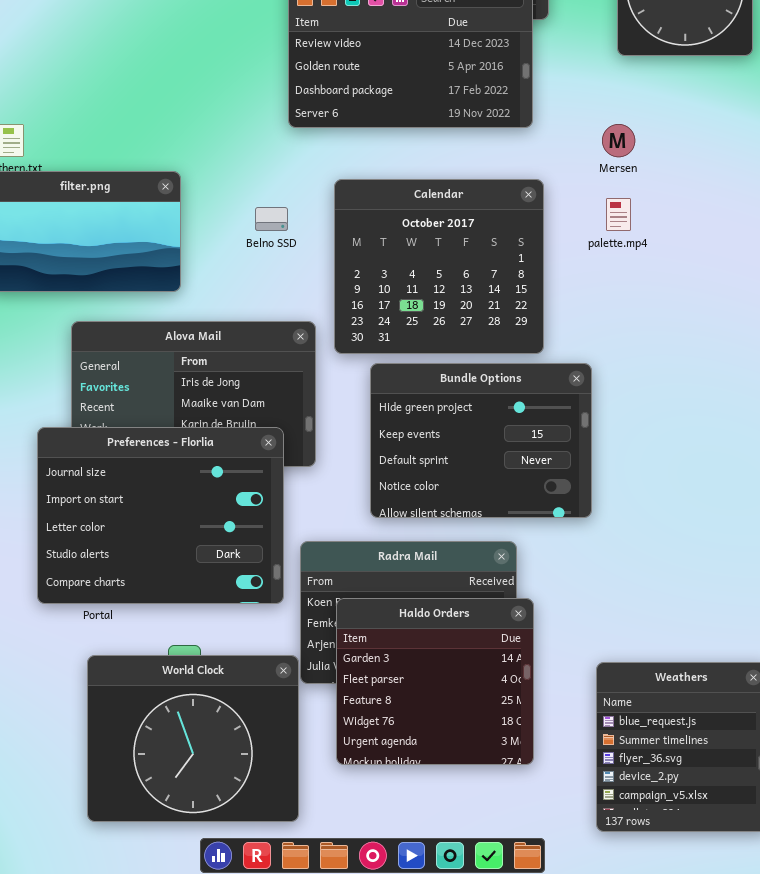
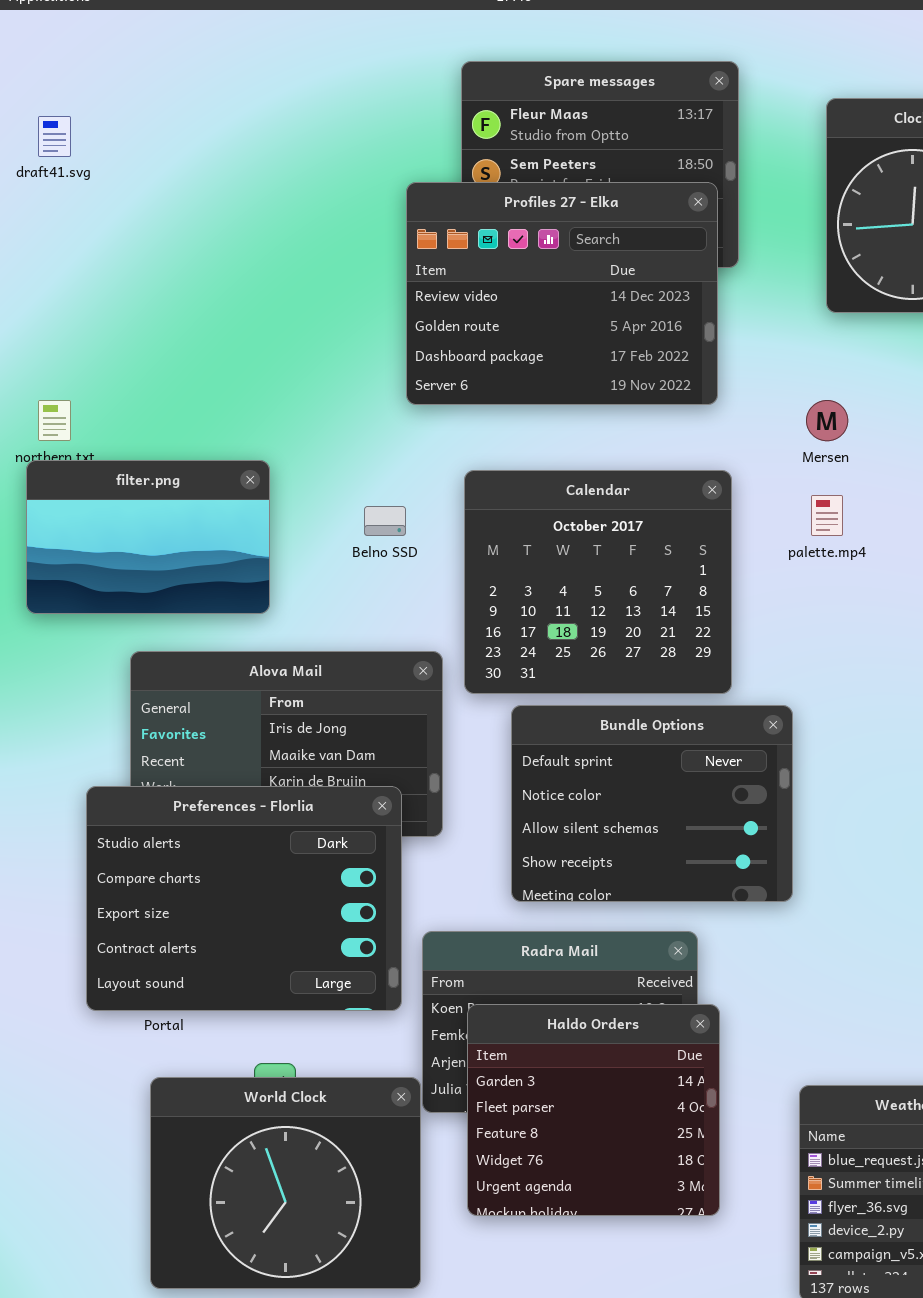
Bundle Options: [370,363,592,518] -> [511,705,793,902], scrolled down 2 rows
Preferences - Florlia: [37,427,284,604] -> [86,786,402,1011], scrolled down 3 rows

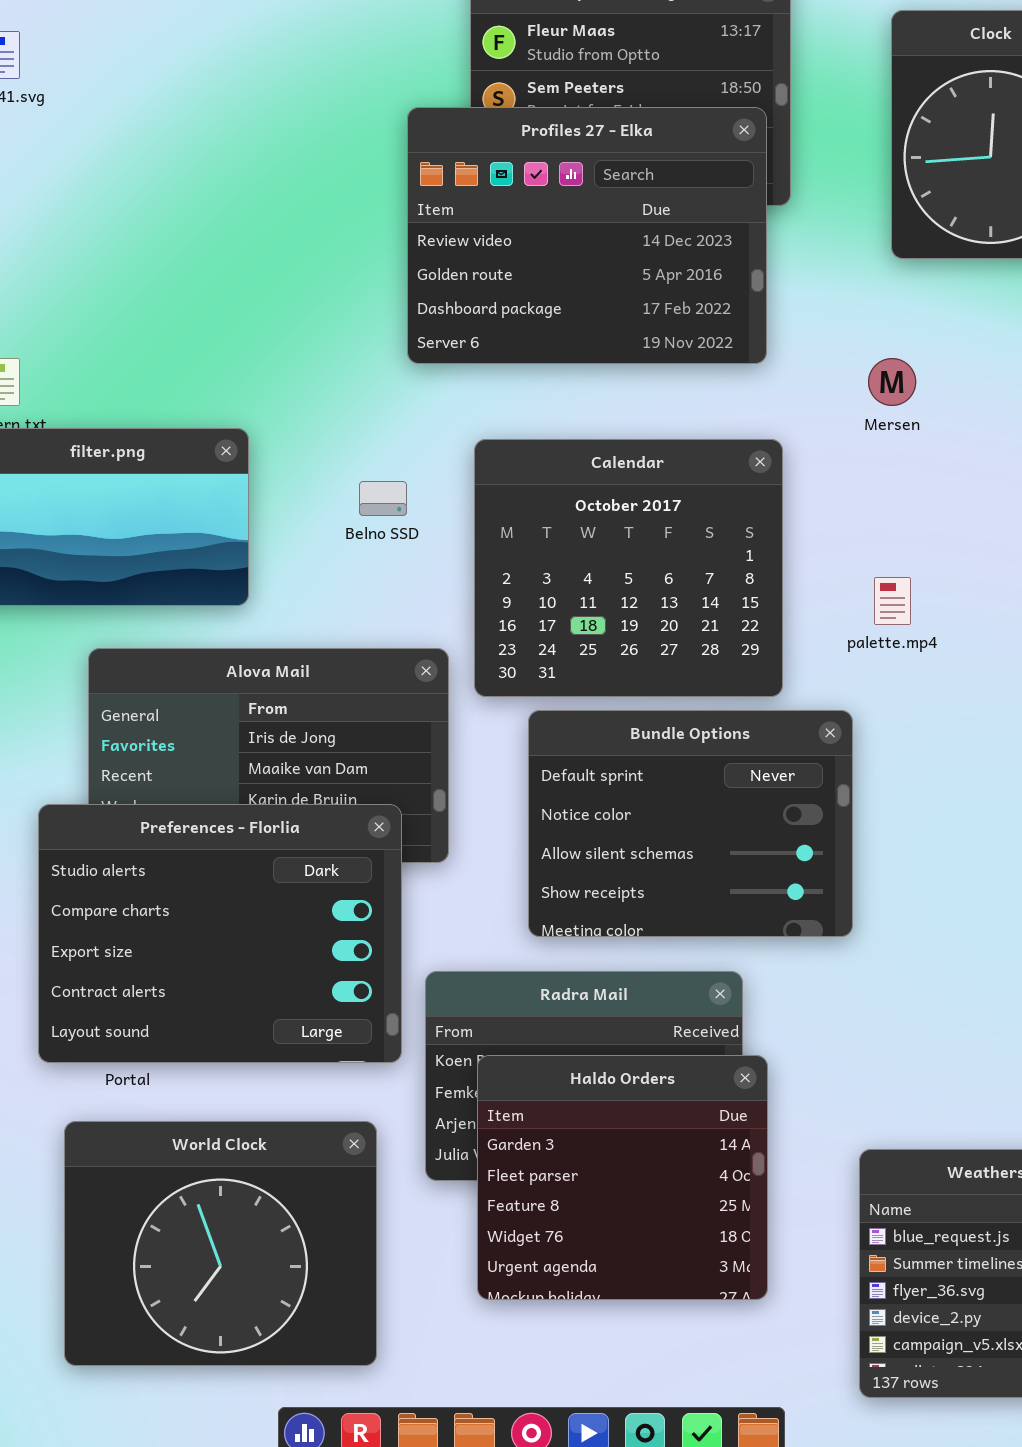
palette.mp4: [811,495,843,536] -> [874,577,911,625], moved
World Clock: [150,1077,421,1289] -> [64,1121,377,1366], moved

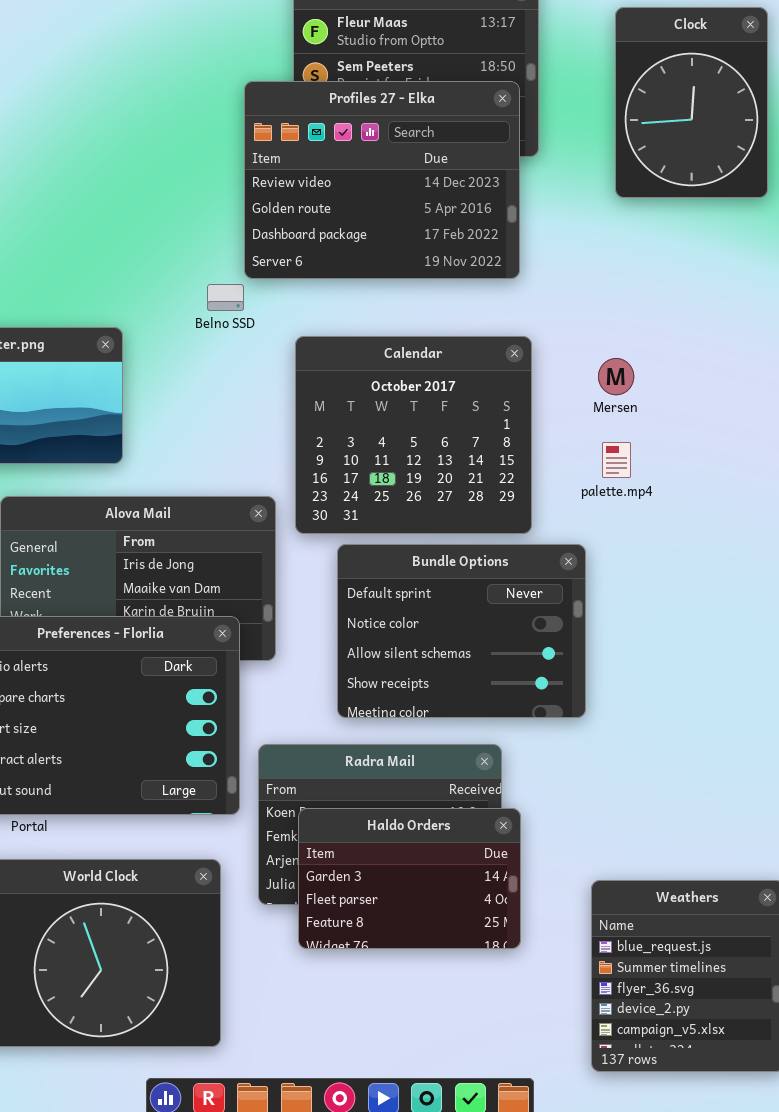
Mersen: [868,358,916,406] -> [598,358,634,395], moved
Belno SSD: [359,481,407,516] -> [207,284,244,311], moved
Haldo Orders: [477,1055,768,1300] -> [298,808,521,949], resized

